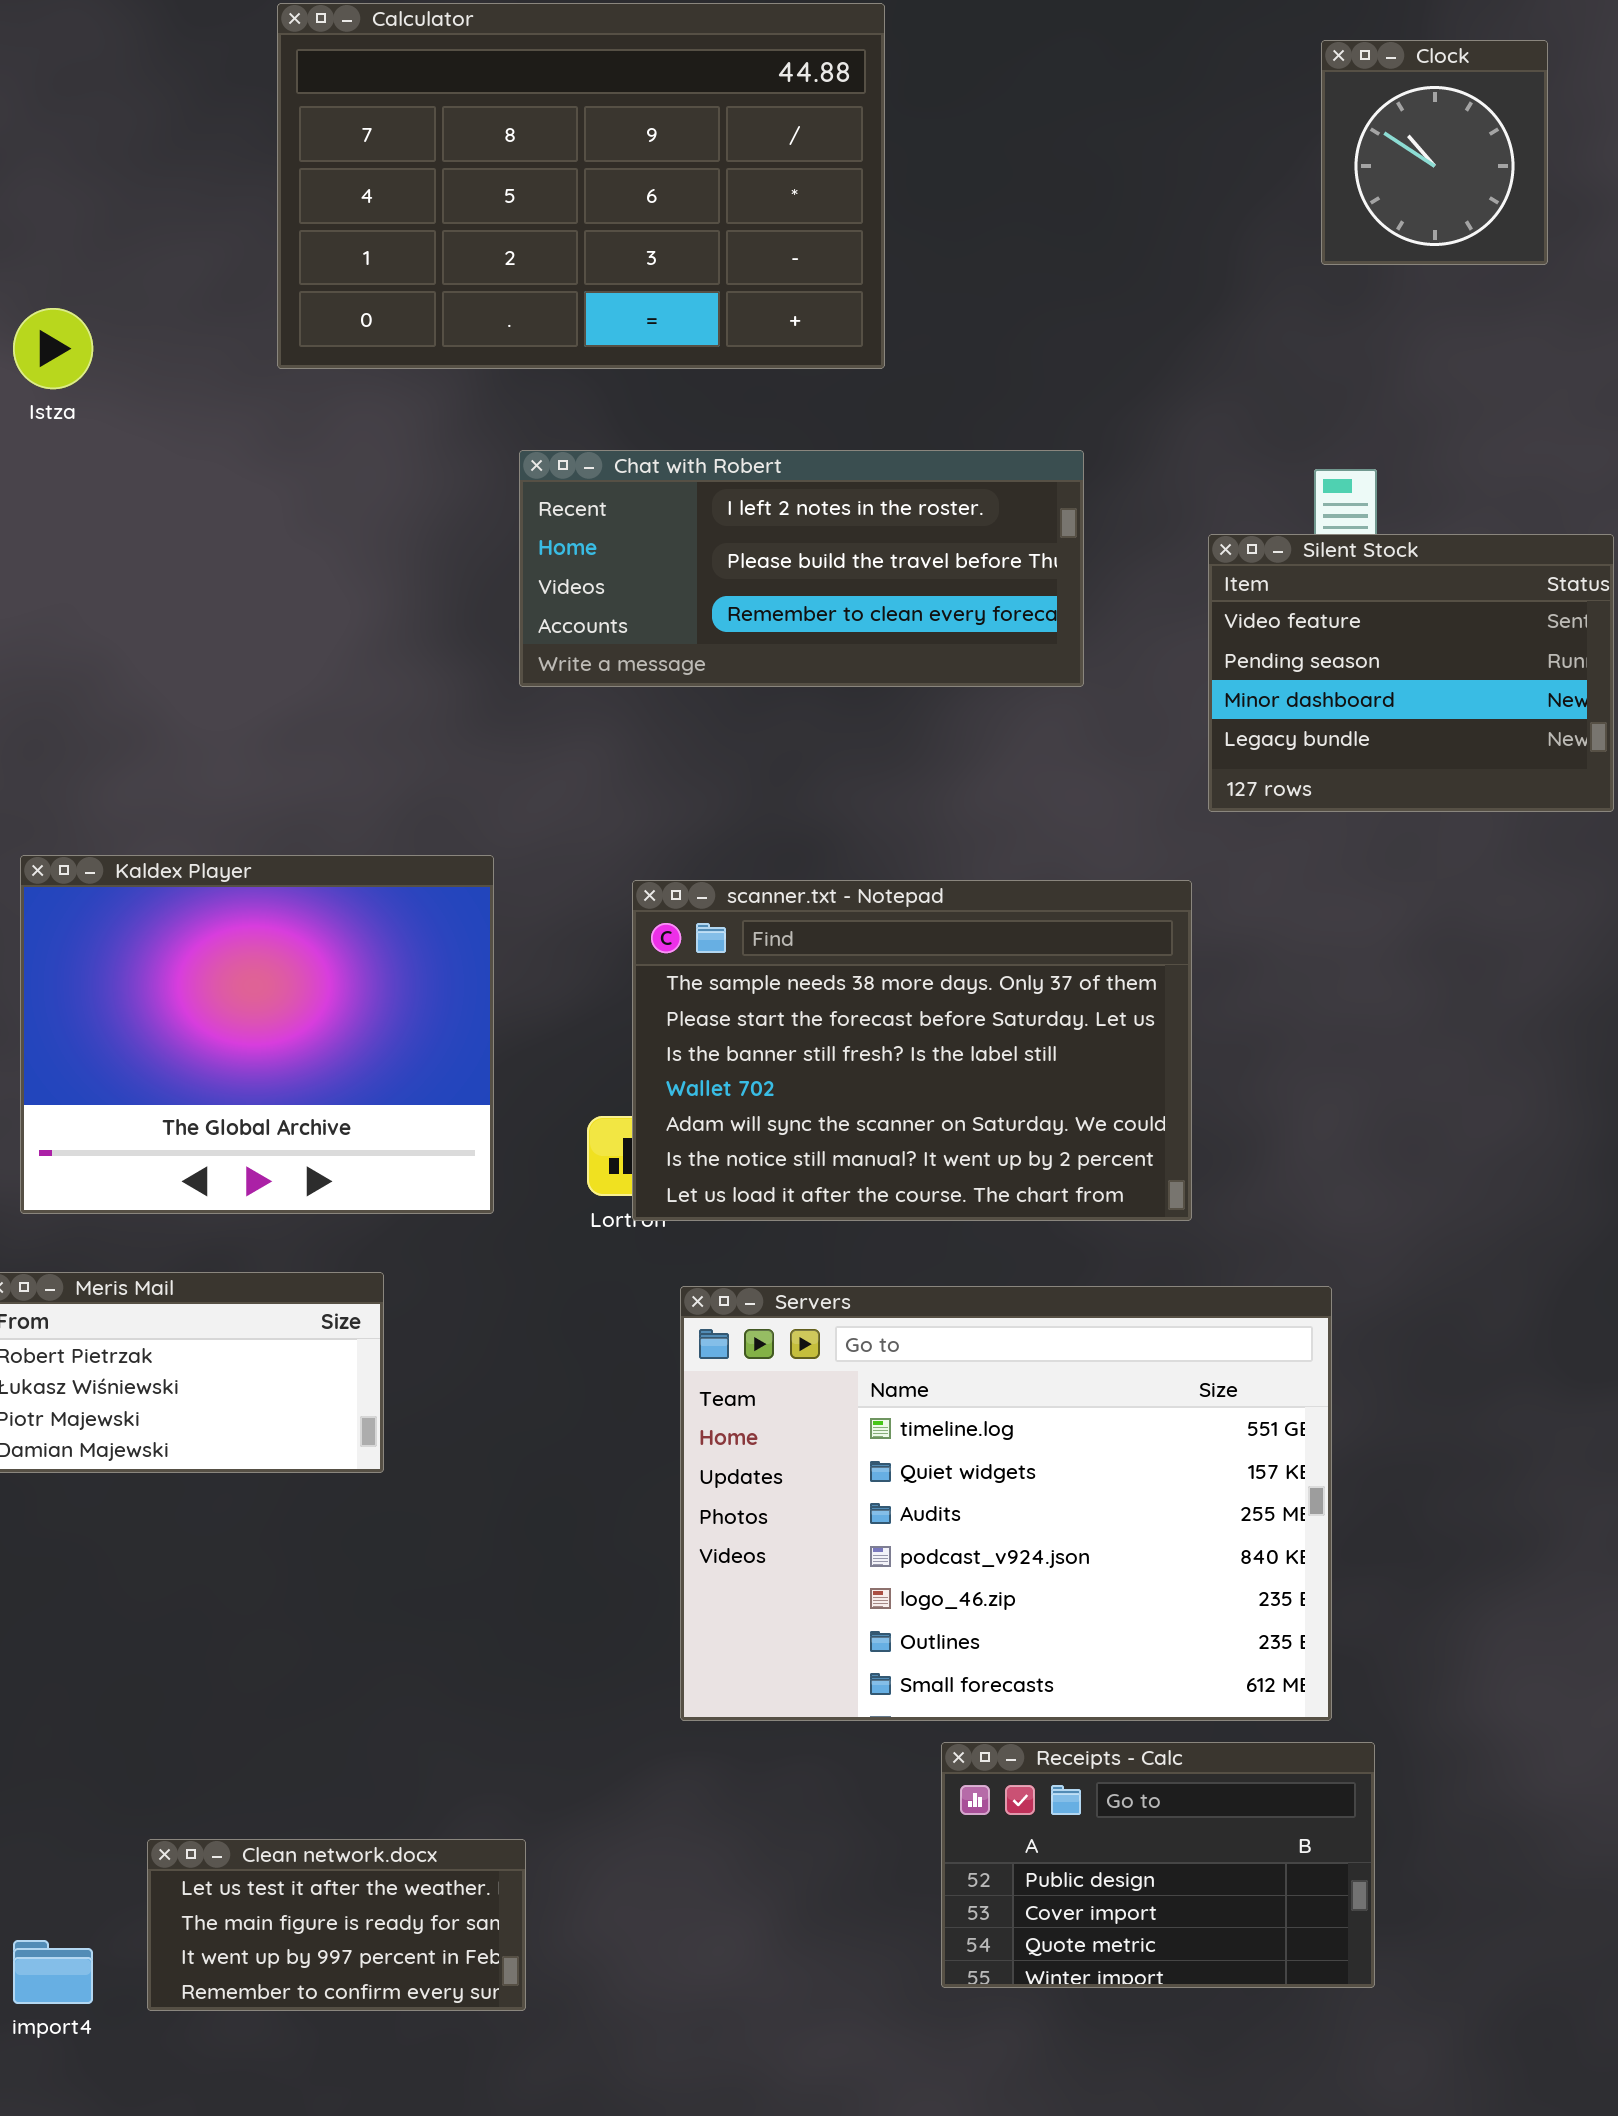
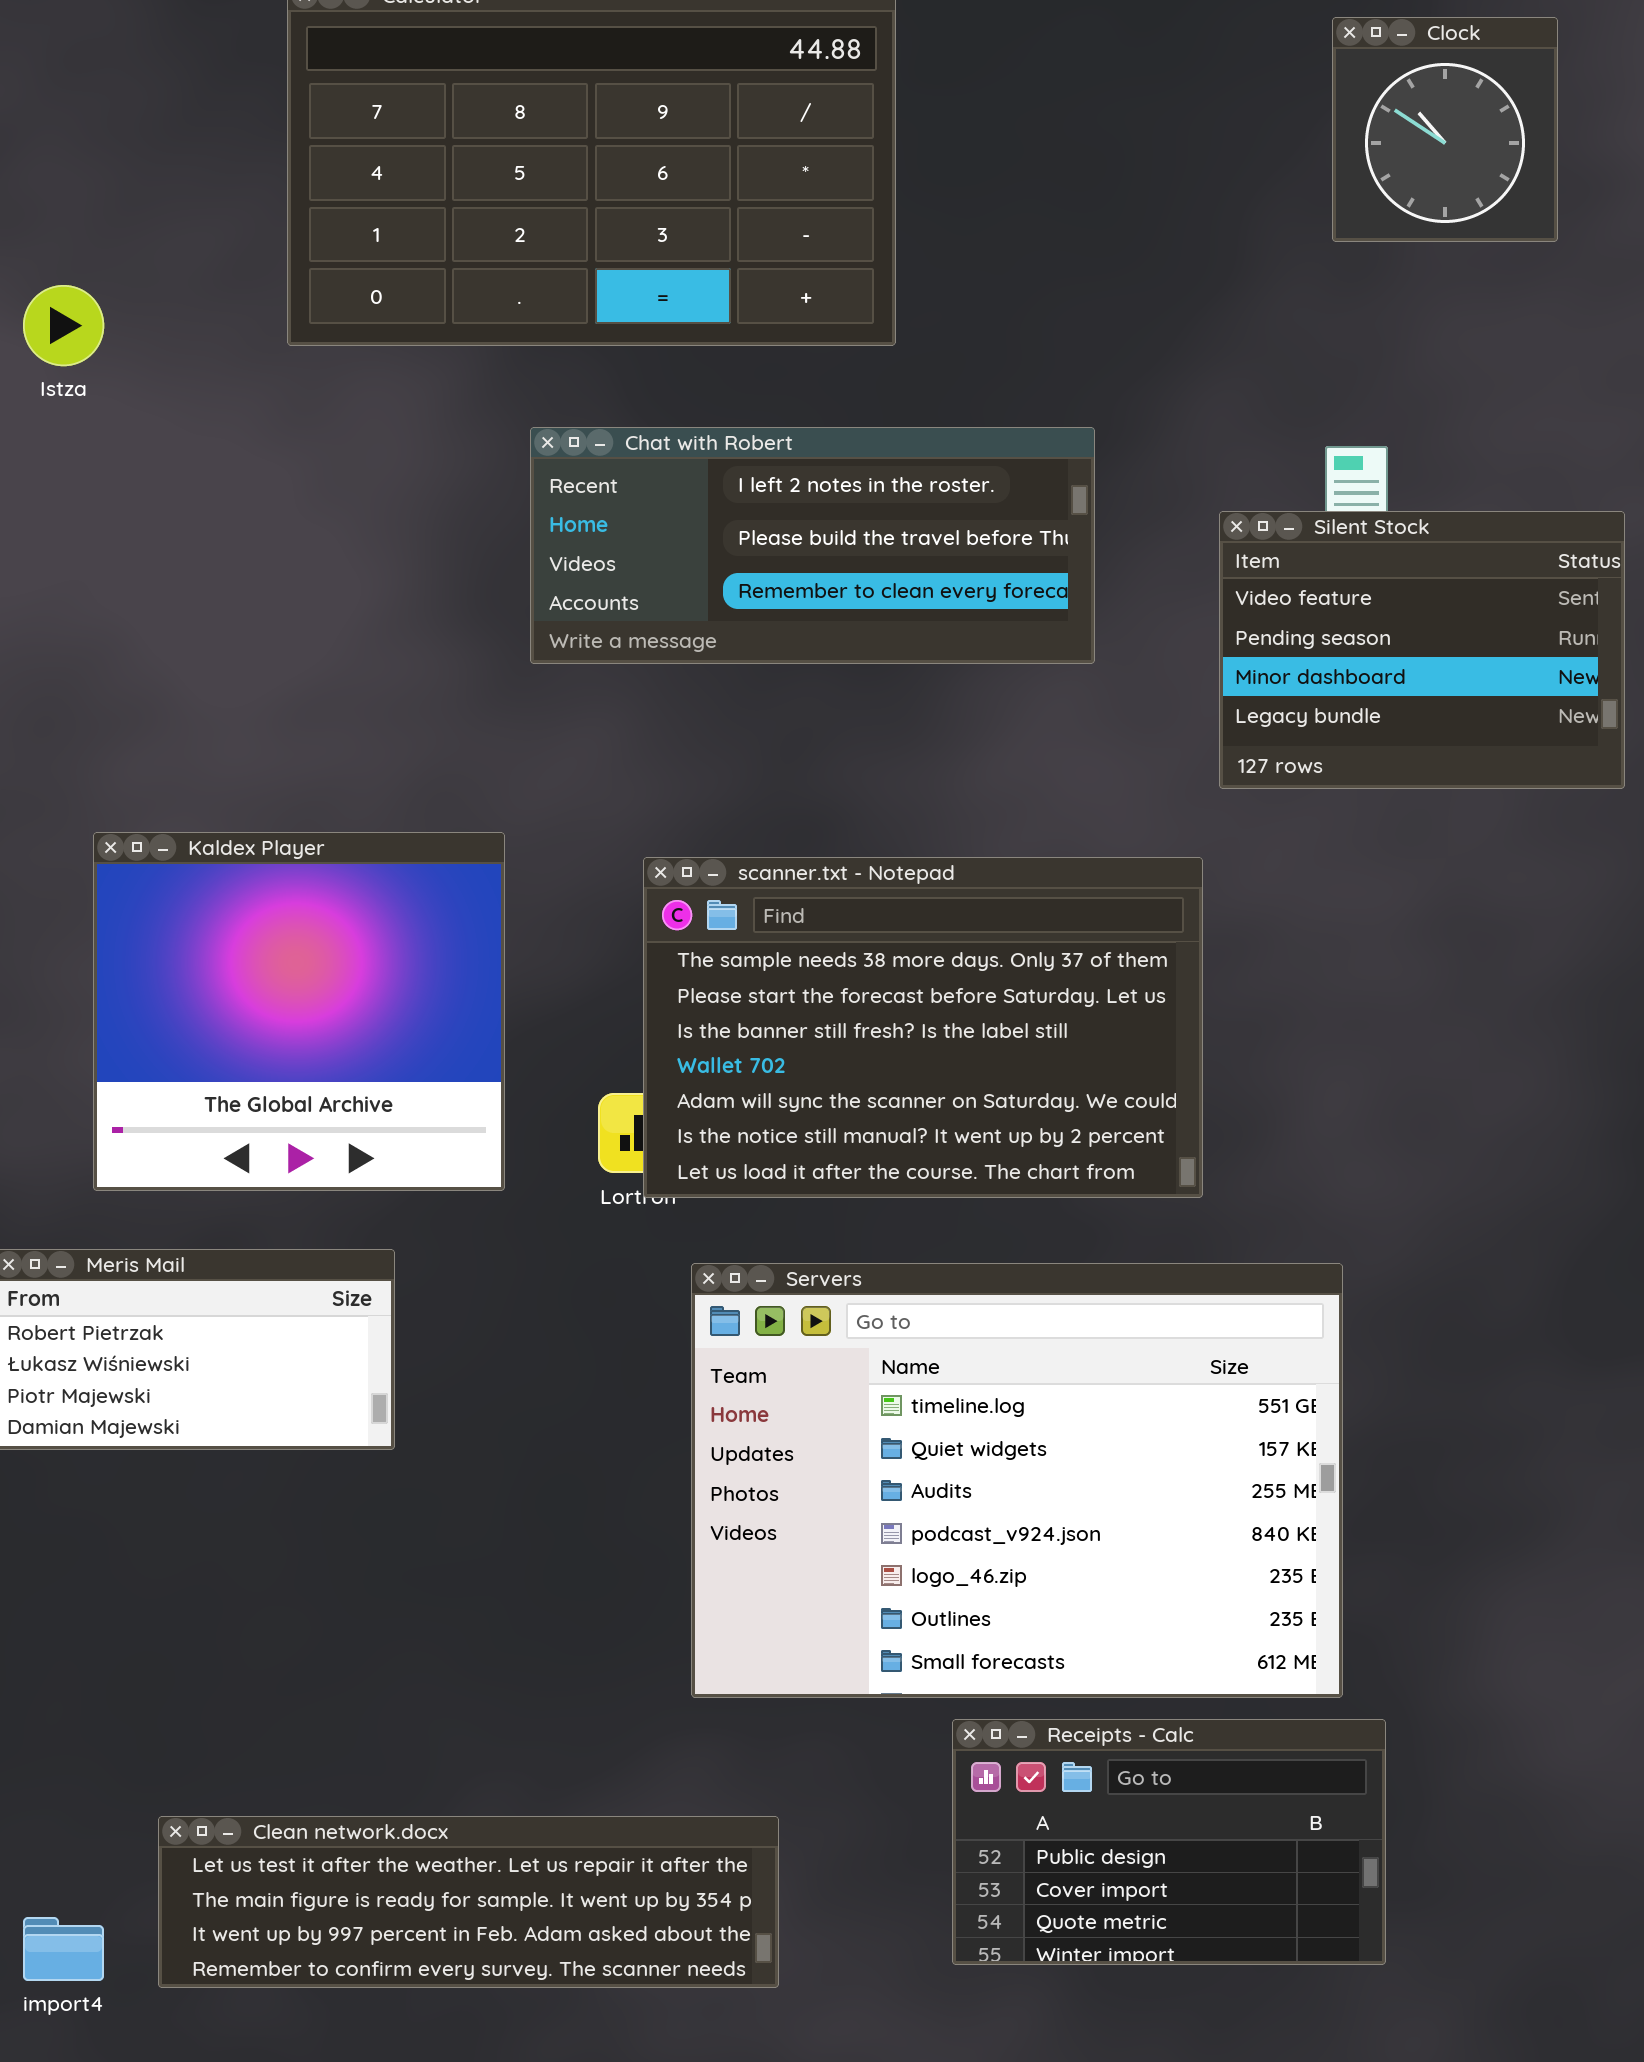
Kaldex Player: [20,855,494,1214] -> [93,832,505,1191], resized
Clean network.docx: [147,1839,526,2011] -> [158,1816,779,1988], resized

